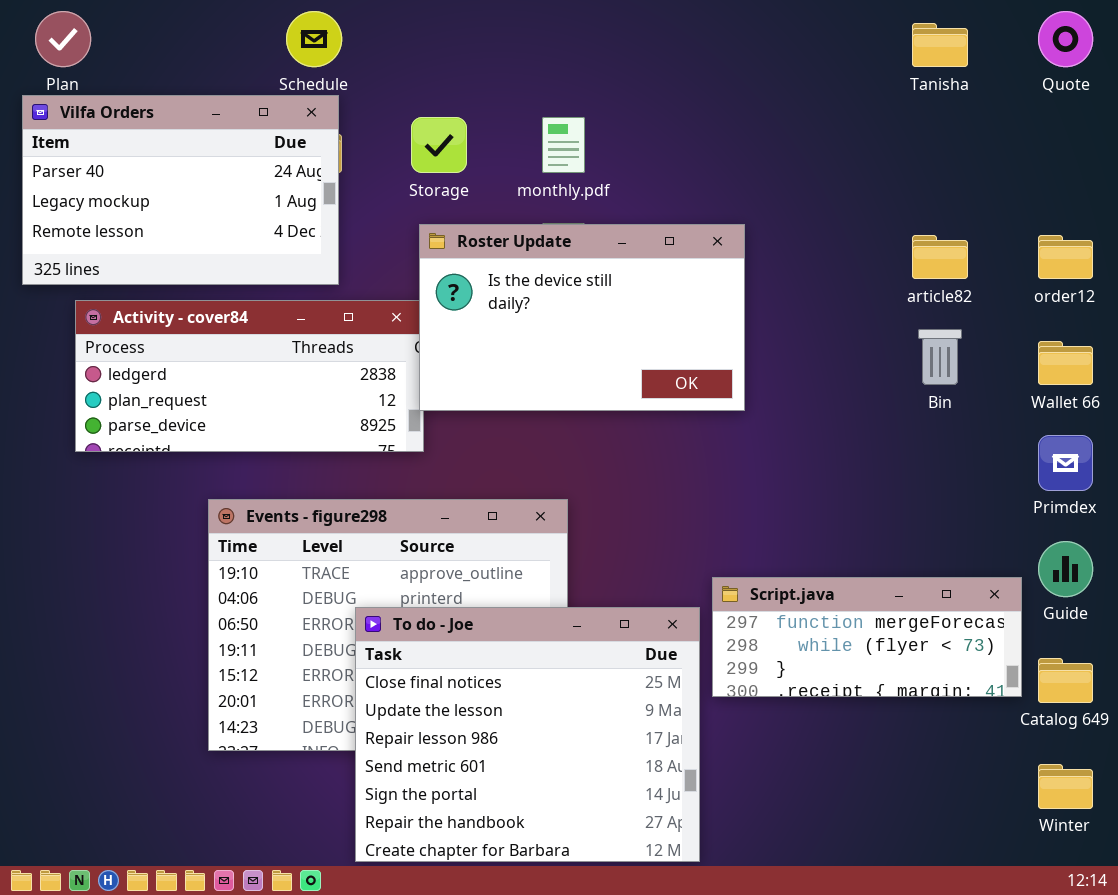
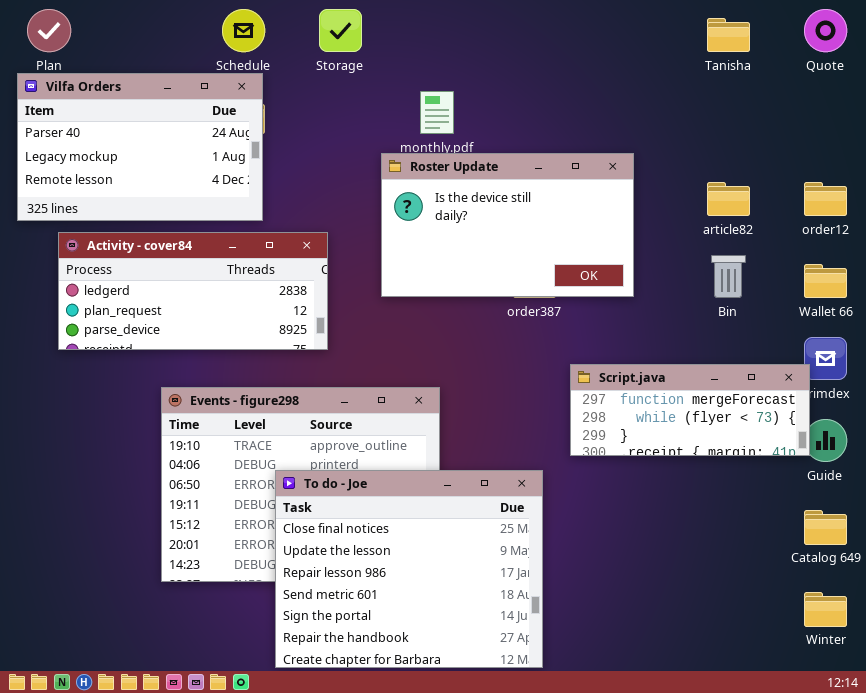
Storage: [411,117,467,173] -> [319,9,362,52], moved
Roster Update: [419,224,745,411] -> [381,153,634,297], moved
Script.java: [712,577,1022,697] -> [570,364,810,456], moved

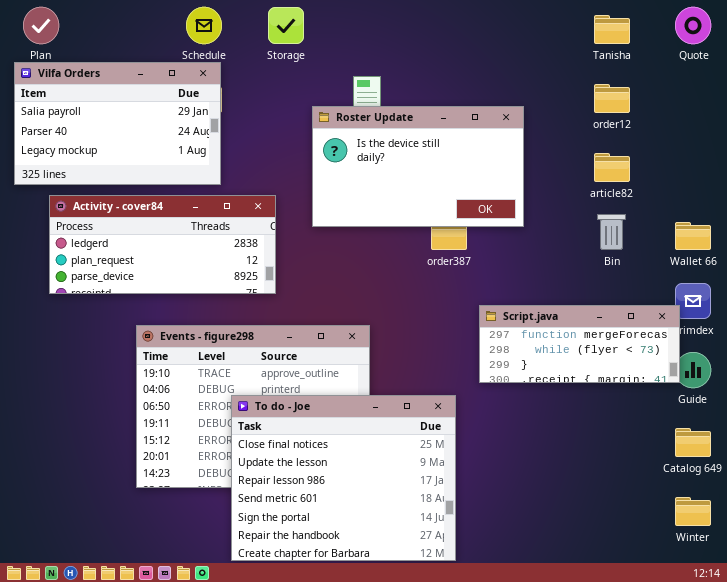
Vilfa Orders: [17,73,263,221] -> [14,62,221,185], scrolled up 1 row
Roster Update: [381,153,634,297] -> [312,106,524,227], moved
order12: [804,182,847,216] -> [594,84,630,113], moved

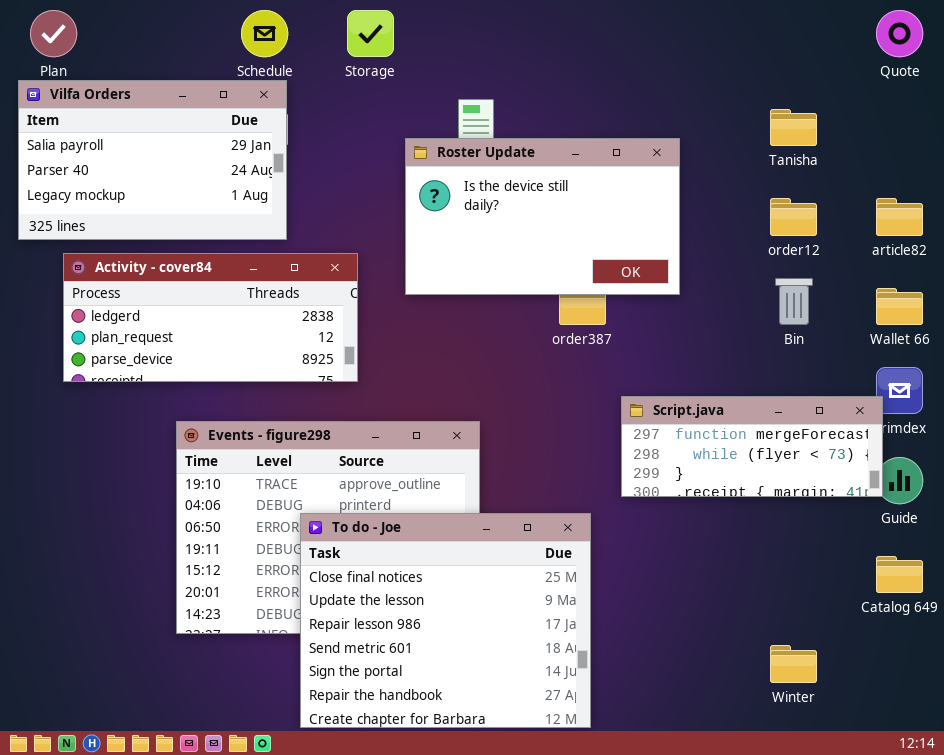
Tanisha: [594,15,630,44] -> [770,109,817,146], moved
order12: [594,84,630,113] -> [770,198,817,236], moved
article82: [594,153,630,182] -> [876,198,923,236], moved
Winter: [675,497,711,526] -> [770,645,817,683], moved

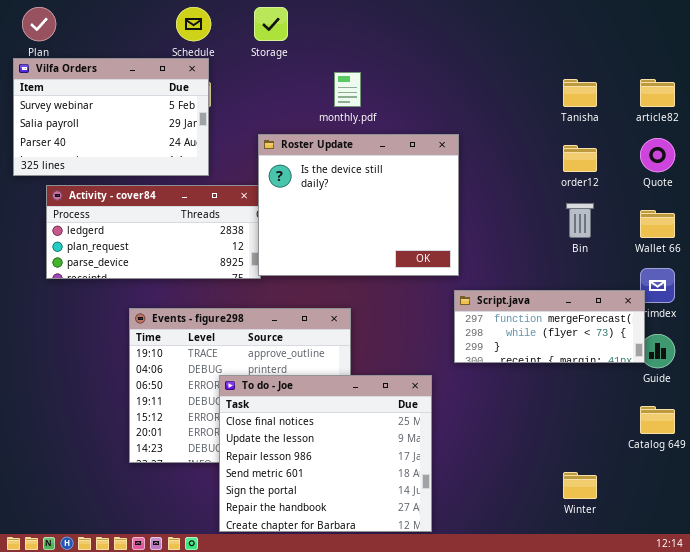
Quote: [876,10,923,57] -> [640,138,675,172], moved
Vilfa Orders: [18,80,287,240] -> [13,58,209,176], scrolled up 1 row
Roster Update: [405,138,680,295] -> [258,134,459,276], moved, resized
article82: [876,198,923,236] -> [640,79,675,107], moved

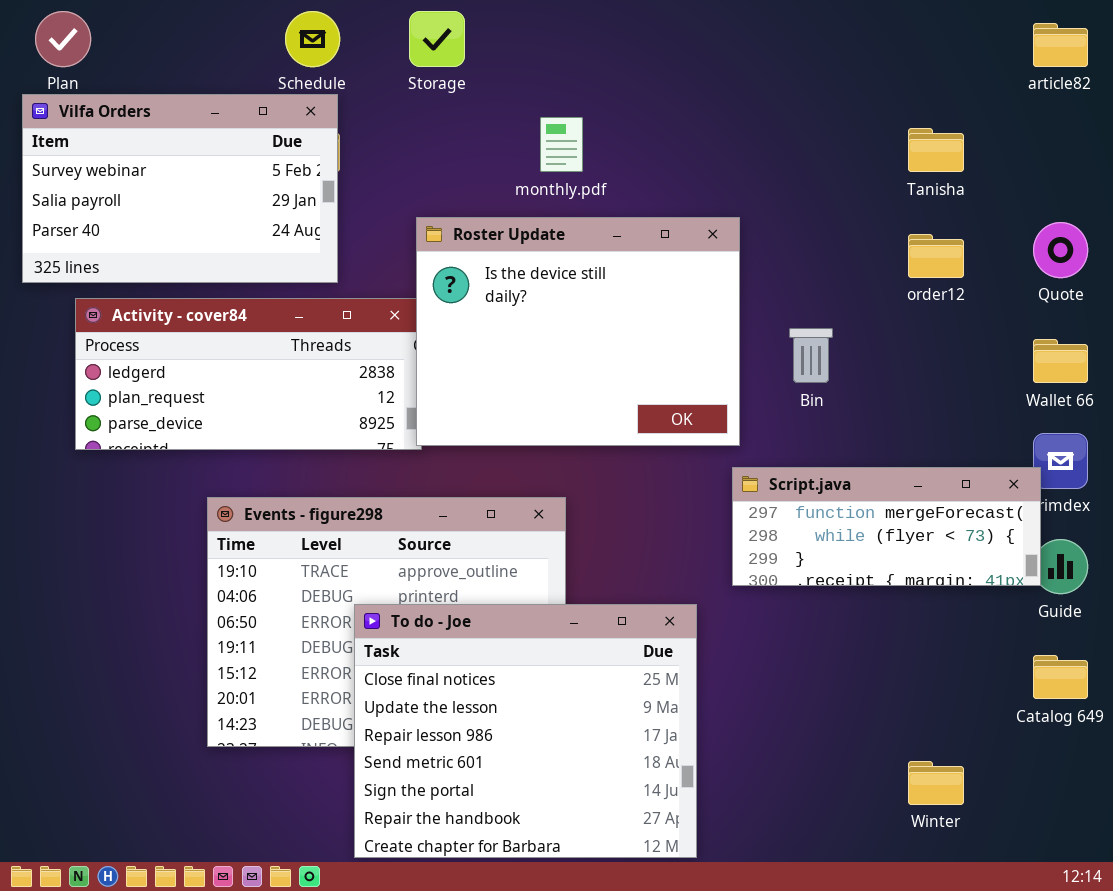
article82: [640,79,675,107] -> [1033,23,1088,67], moved
Bin: [566,203,594,238] -> [789,328,833,383], moved

